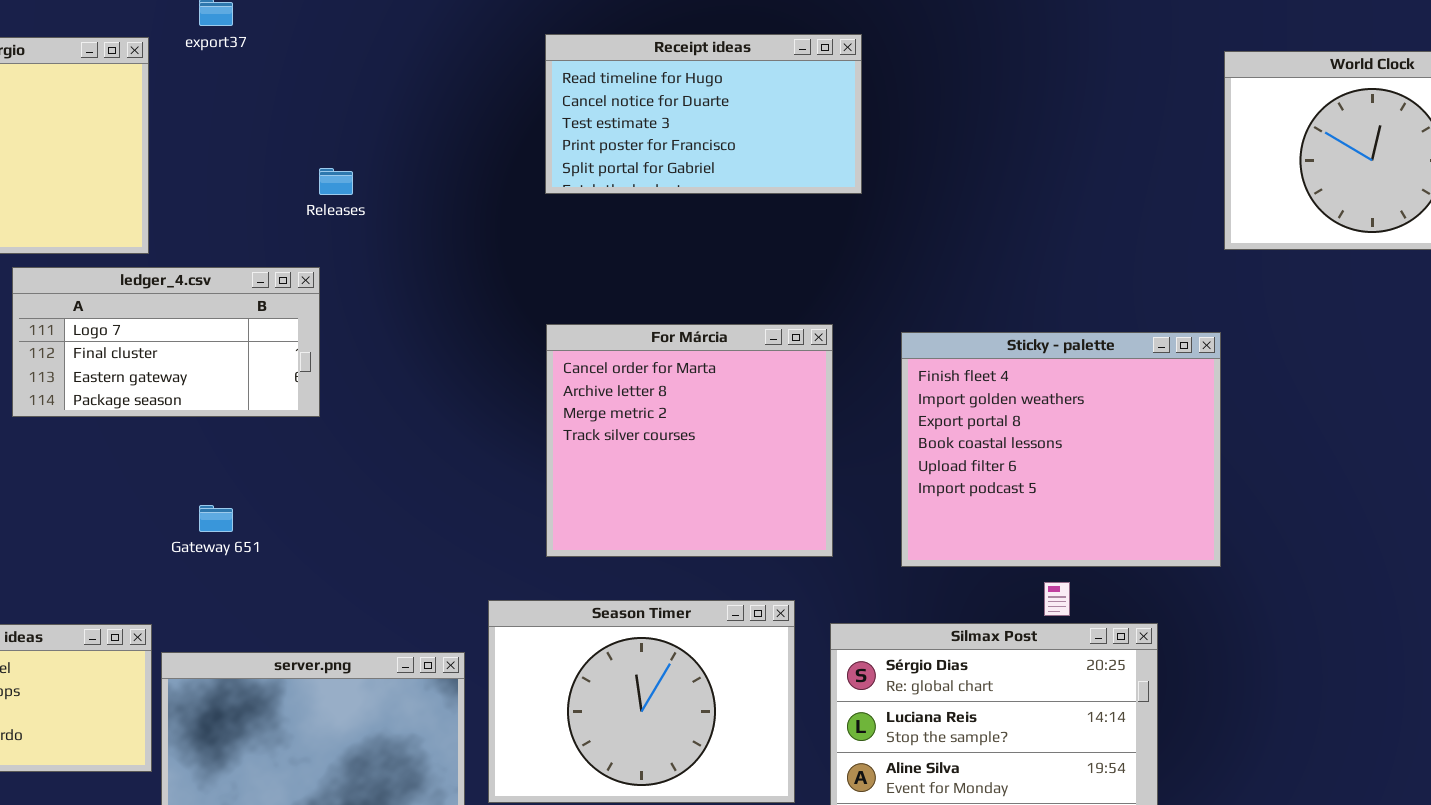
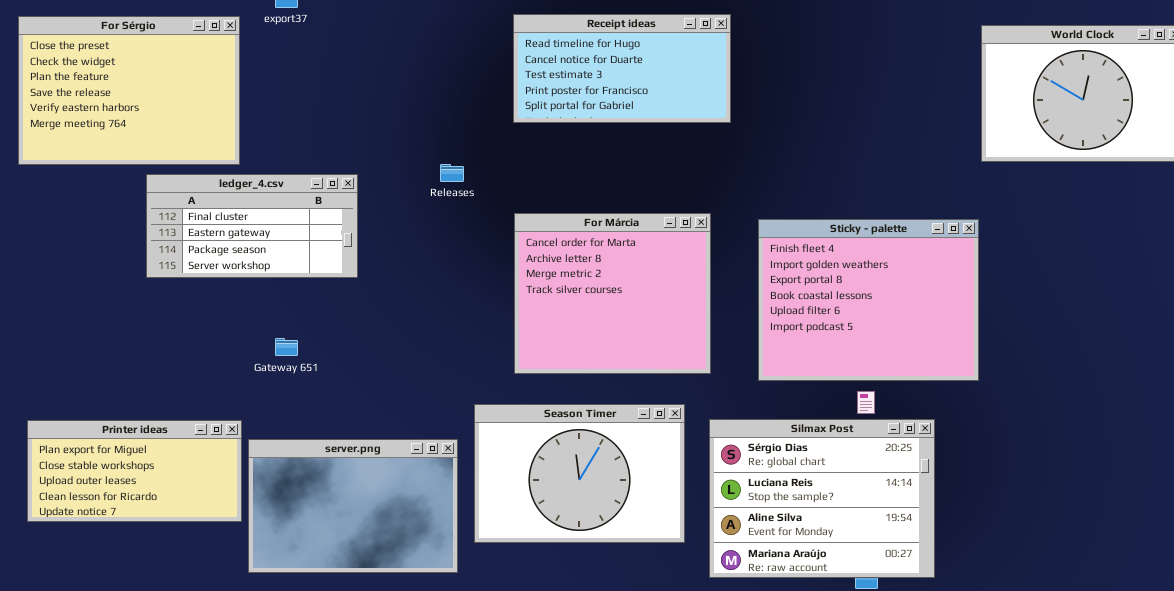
Releases: [319,168,353,195] -> [440,164,464,182], moved
ledger_4.csv: [12,267,320,417] -> [146,174,358,278], scrolled down 1 row

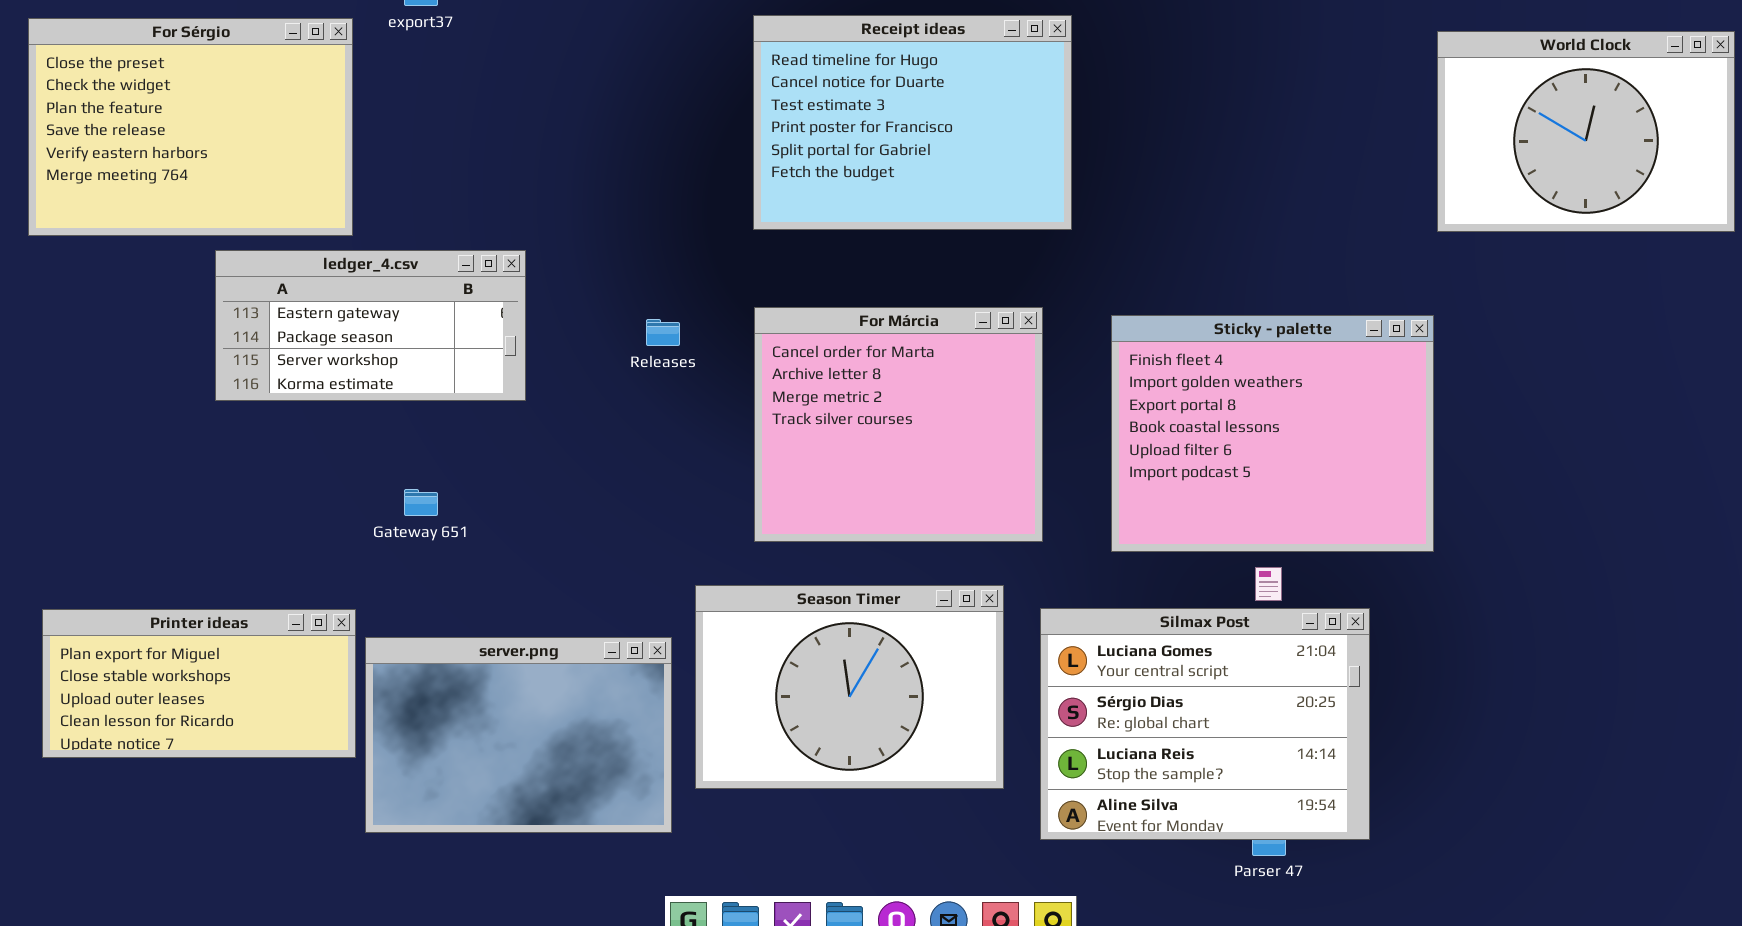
Receipt ideas: [513,14,731,123] -> [753,15,1072,230], resized
Releases: [440,164,464,182] -> [646,319,680,346], moved
ledger_4.csv: [146,174,358,278] -> [215,250,526,401], scrolled down 1 row
Silmax Post: [709,419,935,578] -> [1040,608,1370,840], scrolled up 1 row

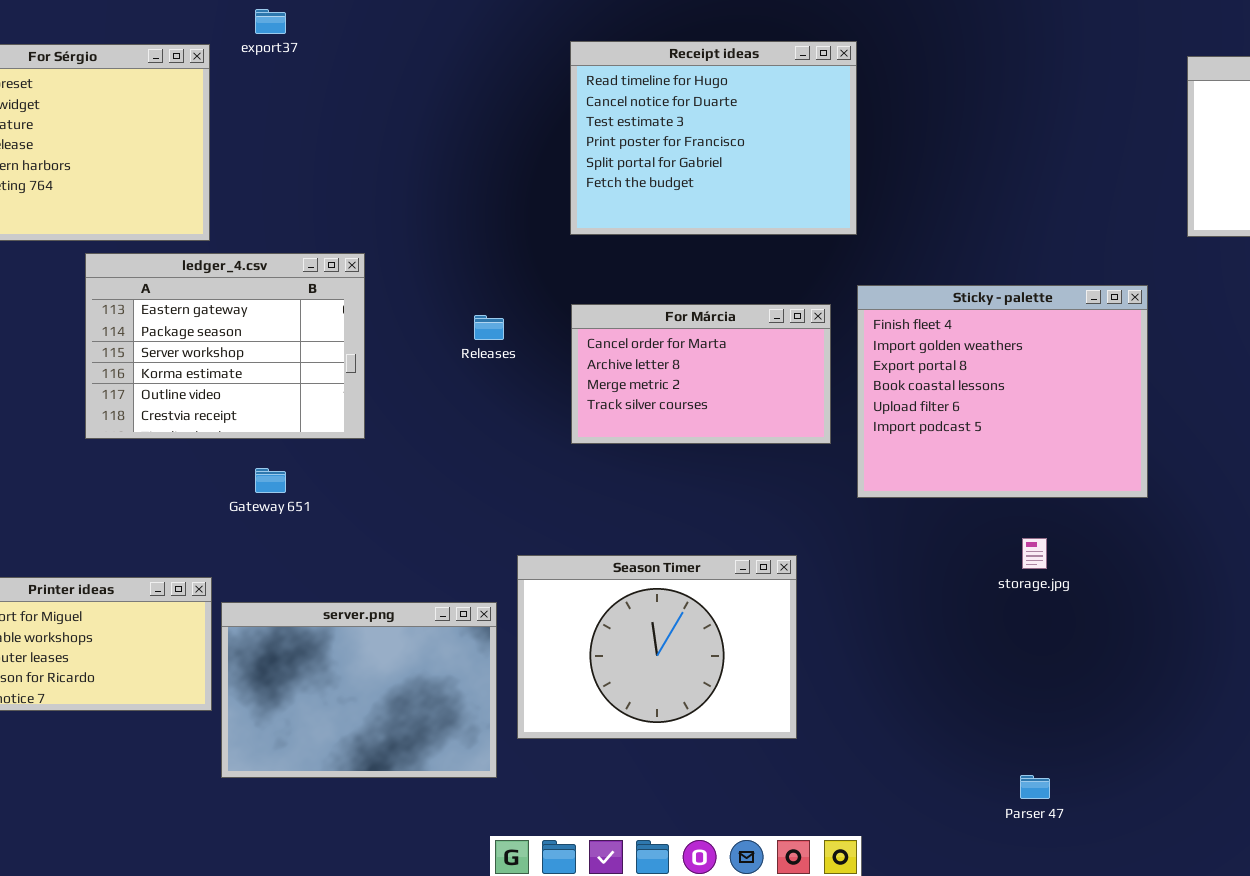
ledger_4.csv: [215,250,526,401] -> [85,253,365,439], resized
For Márcia: [754,307,1043,542] -> [571,304,831,444], resized
Sticky - palette: [1111,315,1434,552] -> [857,285,1148,498], moved
Silmax Post: [1040,608,1370,840] -> none, closed

